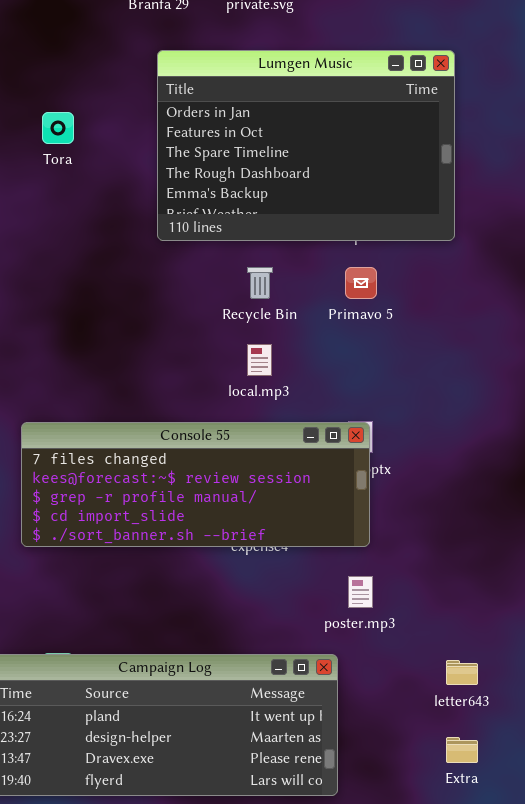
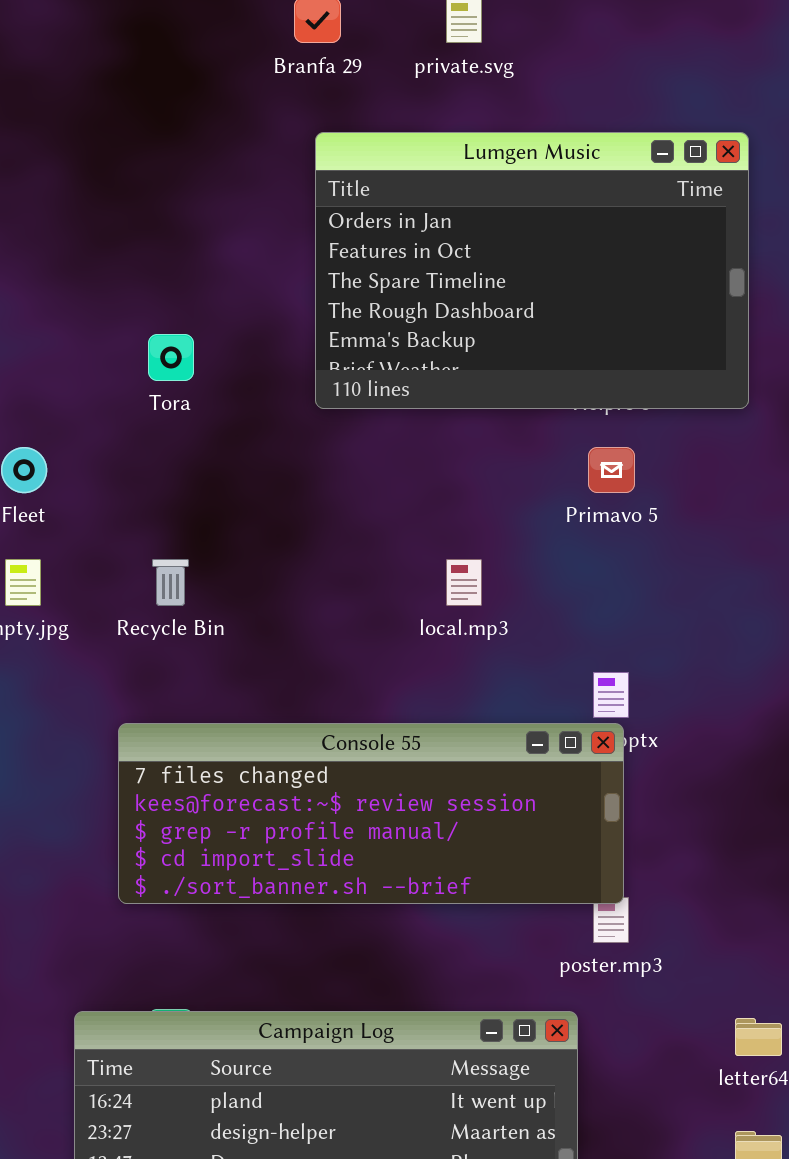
Tora: [42,112,74,144] -> [148,334,194,381], moved
Recycle Bin: [247,267,273,299] -> [152,559,189,606], moved
Console 55: [21,422,370,547] -> [118,723,624,904], moved

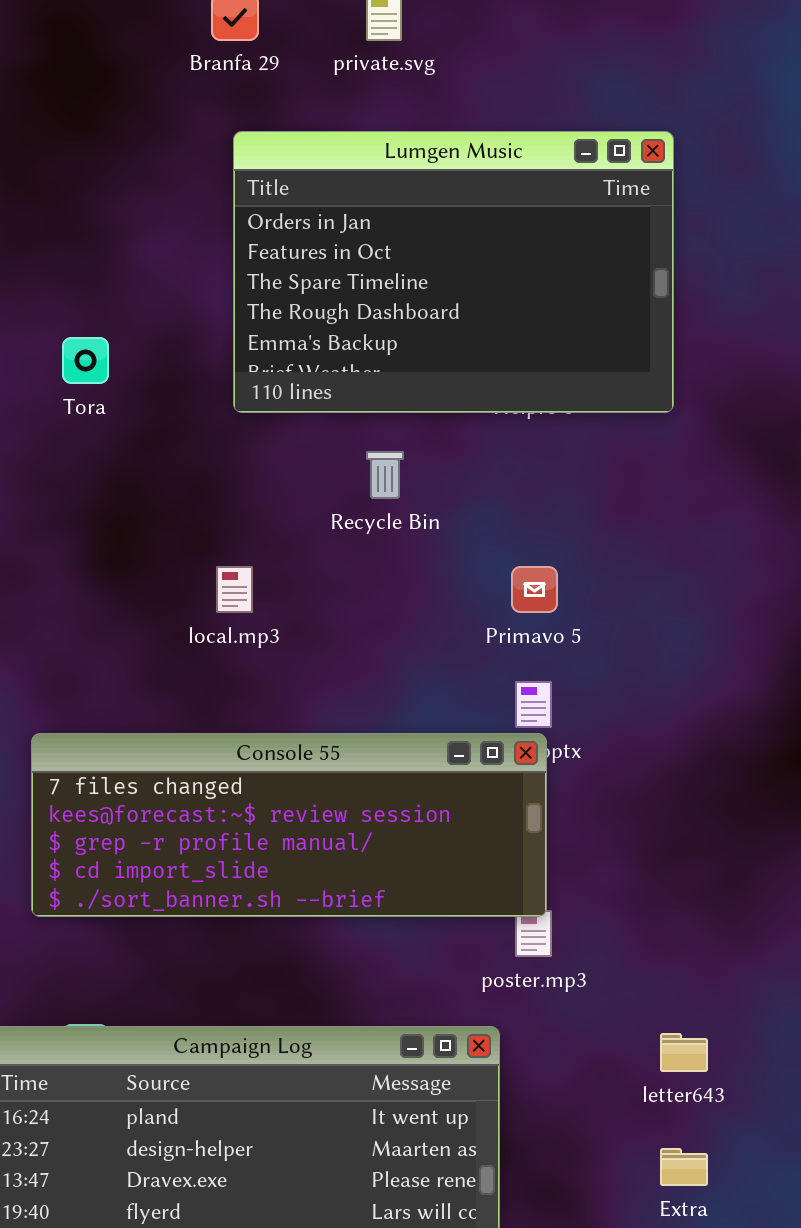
Primavo 5: [588,447,635,493] -> [511,566,558,613], moved
Recycle Bin: [152,559,189,606] -> [366,451,404,499], moved
local.mp3: [446,559,482,606] -> [216,566,253,613], moved

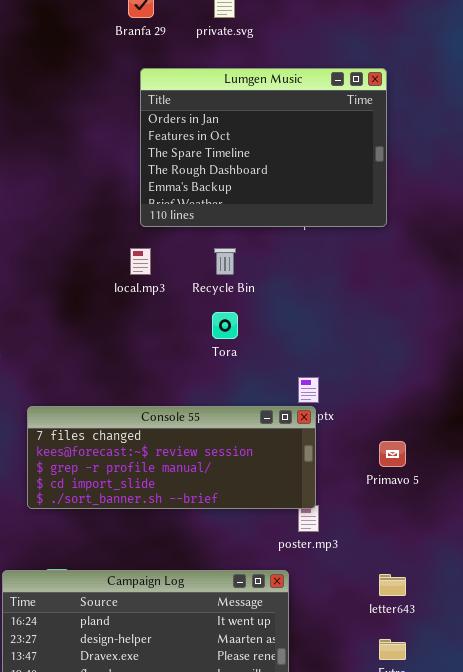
Tora: [62,337,109,384] -> [212,312,238,339], moved
local.mp3: [216,566,253,613] -> [130,248,151,275], moved
Primavo 5: [511,566,558,613] -> [379,441,406,467], moved

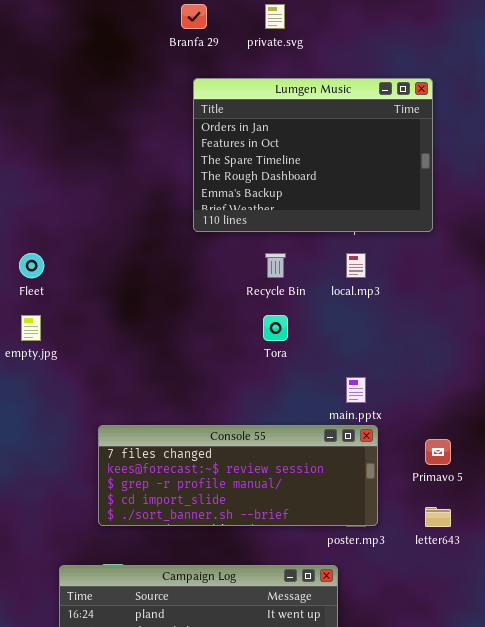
local.mp3: [130,248,151,275] -> [346,253,366,278], moved
Console 55: [27,406,316,509] -> [98,425,378,526], moved
letter643: [379,574,406,596] -> [425,507,451,527], moved

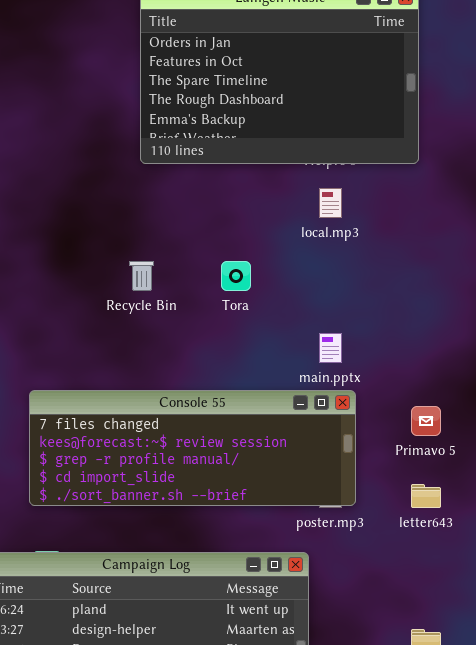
Recycle Bin: [265,253,286,278] -> [129,261,154,291], moved

